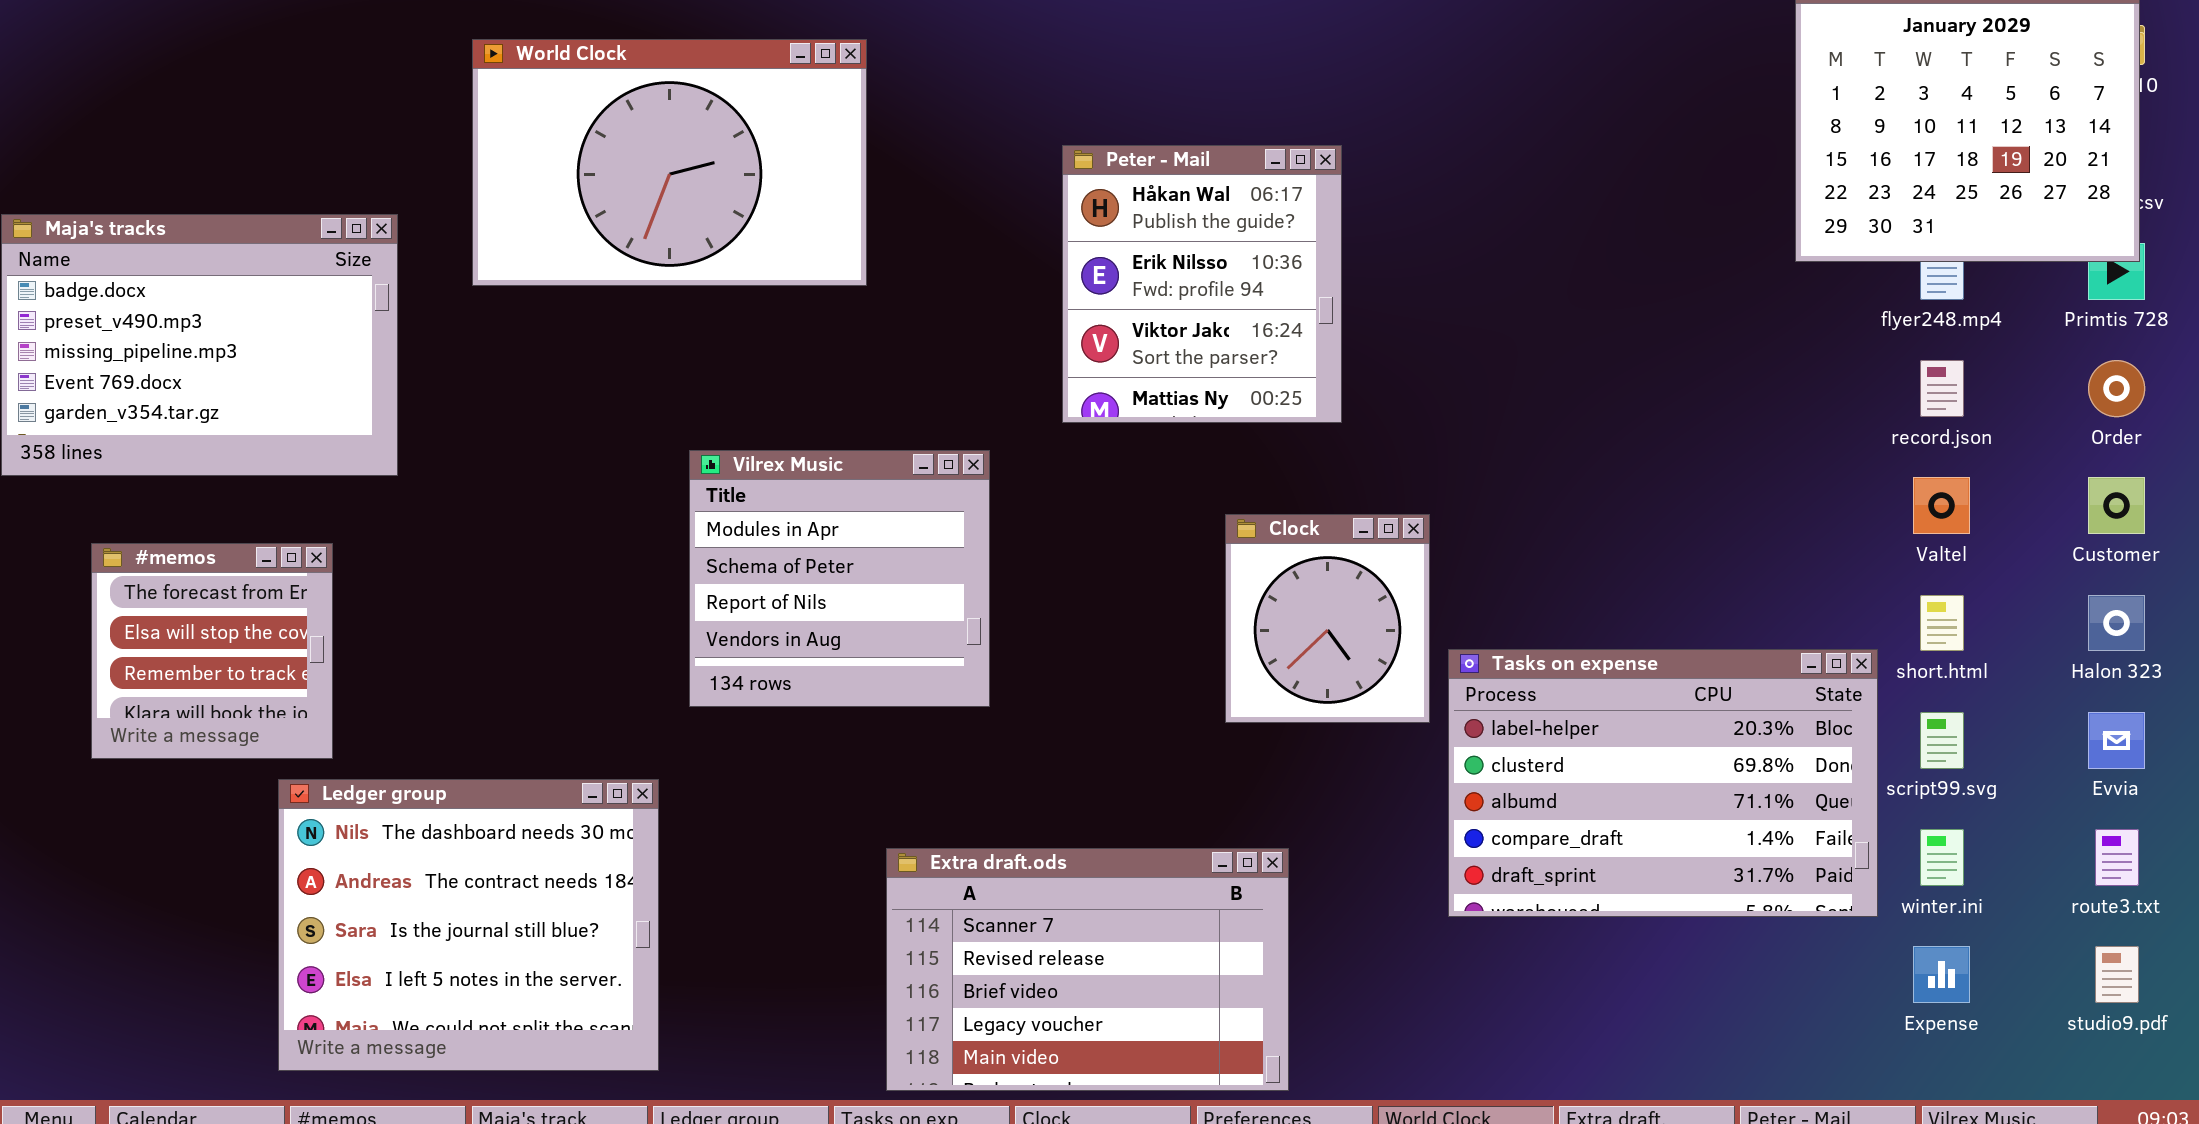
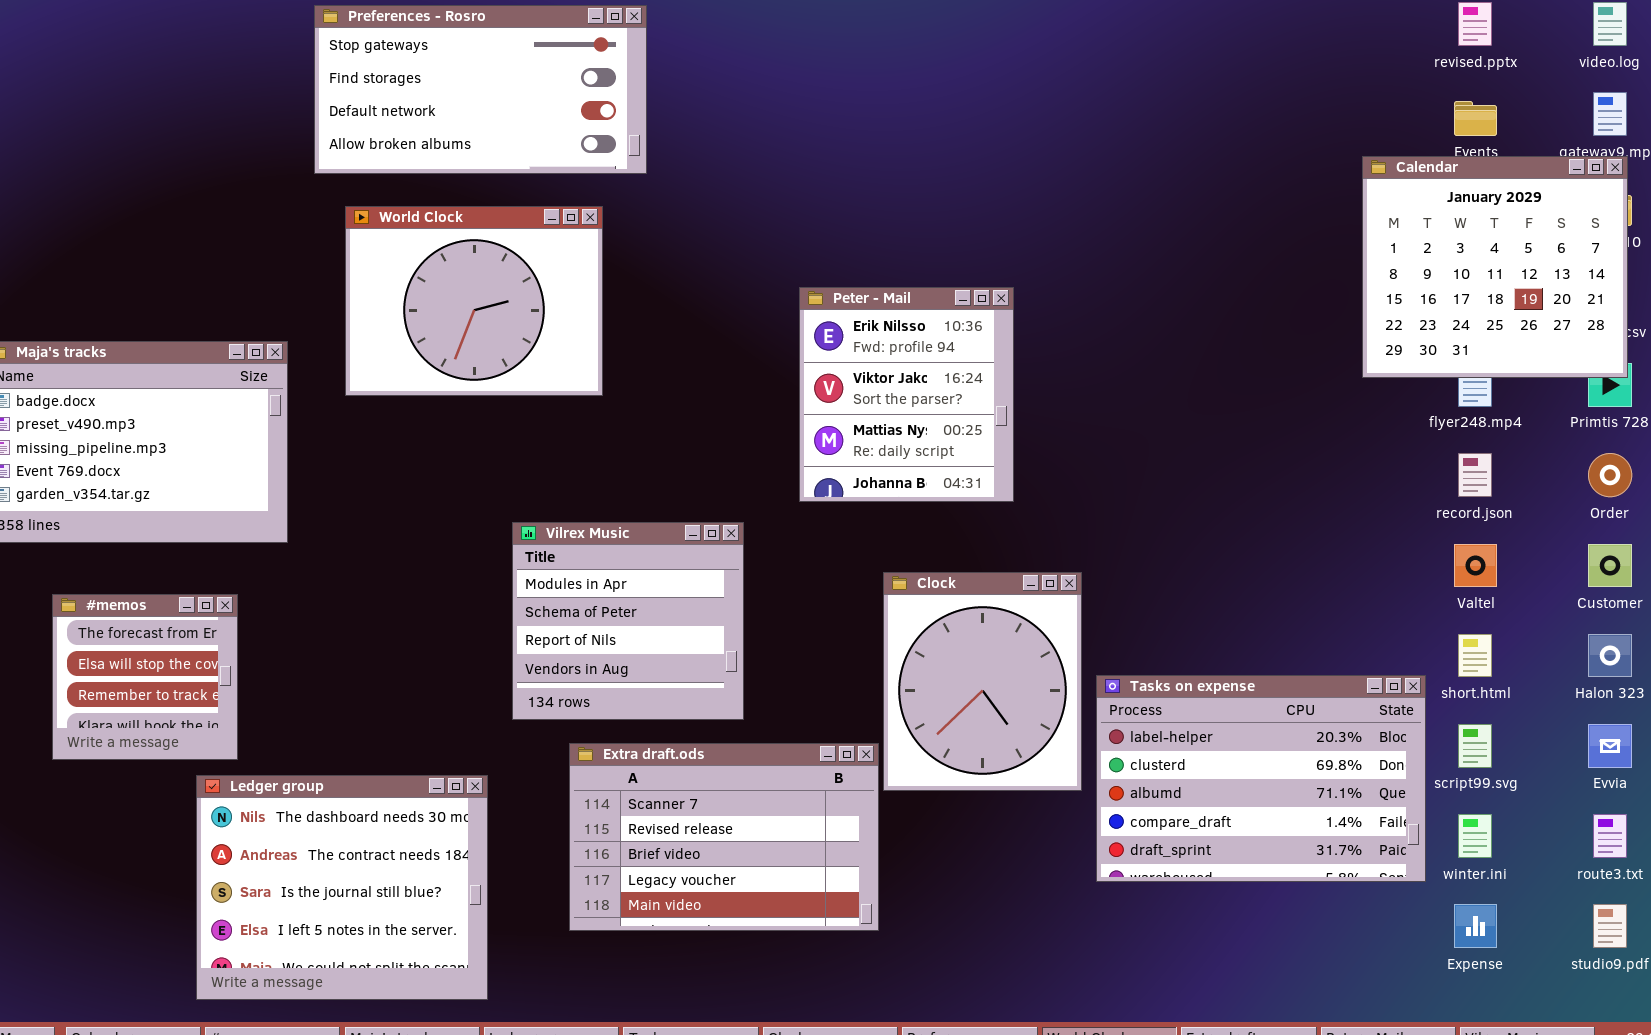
World Clock: [472,39,867,286] -> [345,206,603,396], resized
Peter - Mail: [1062,145,1342,423] -> [799,287,1014,502], scrolled down 1 row
Clock: [1225,514,1430,723] -> [883,572,1082,791], resized
Extra draft.ods: [886,848,1289,1091] -> [569,743,879,931], moved

